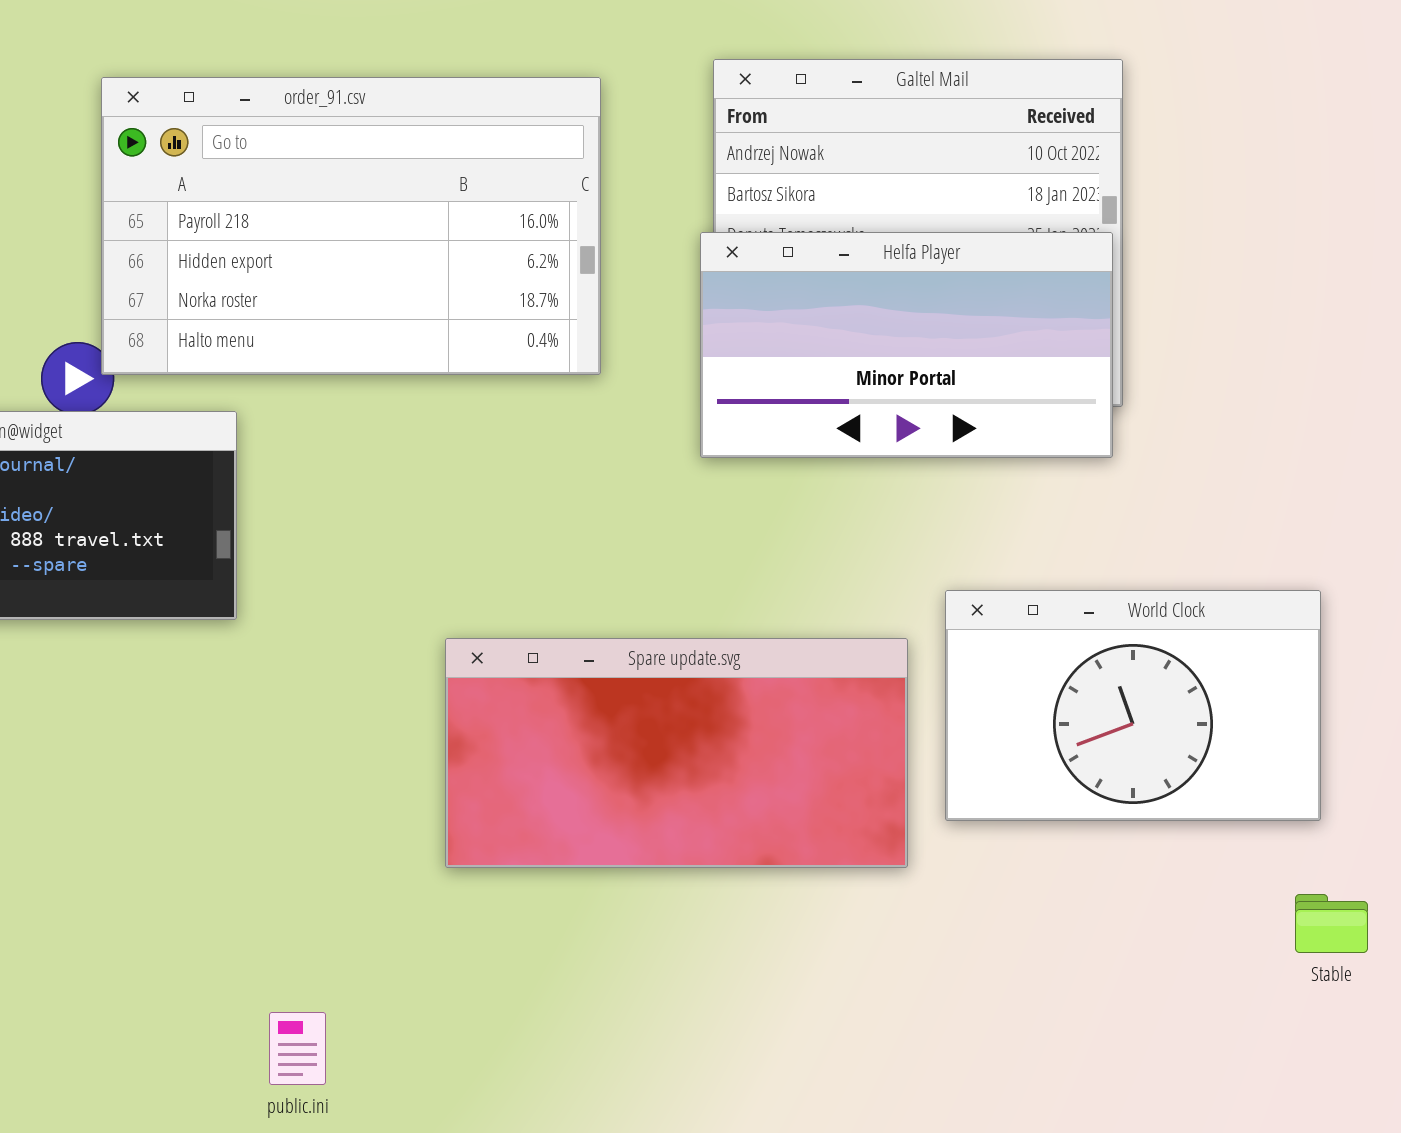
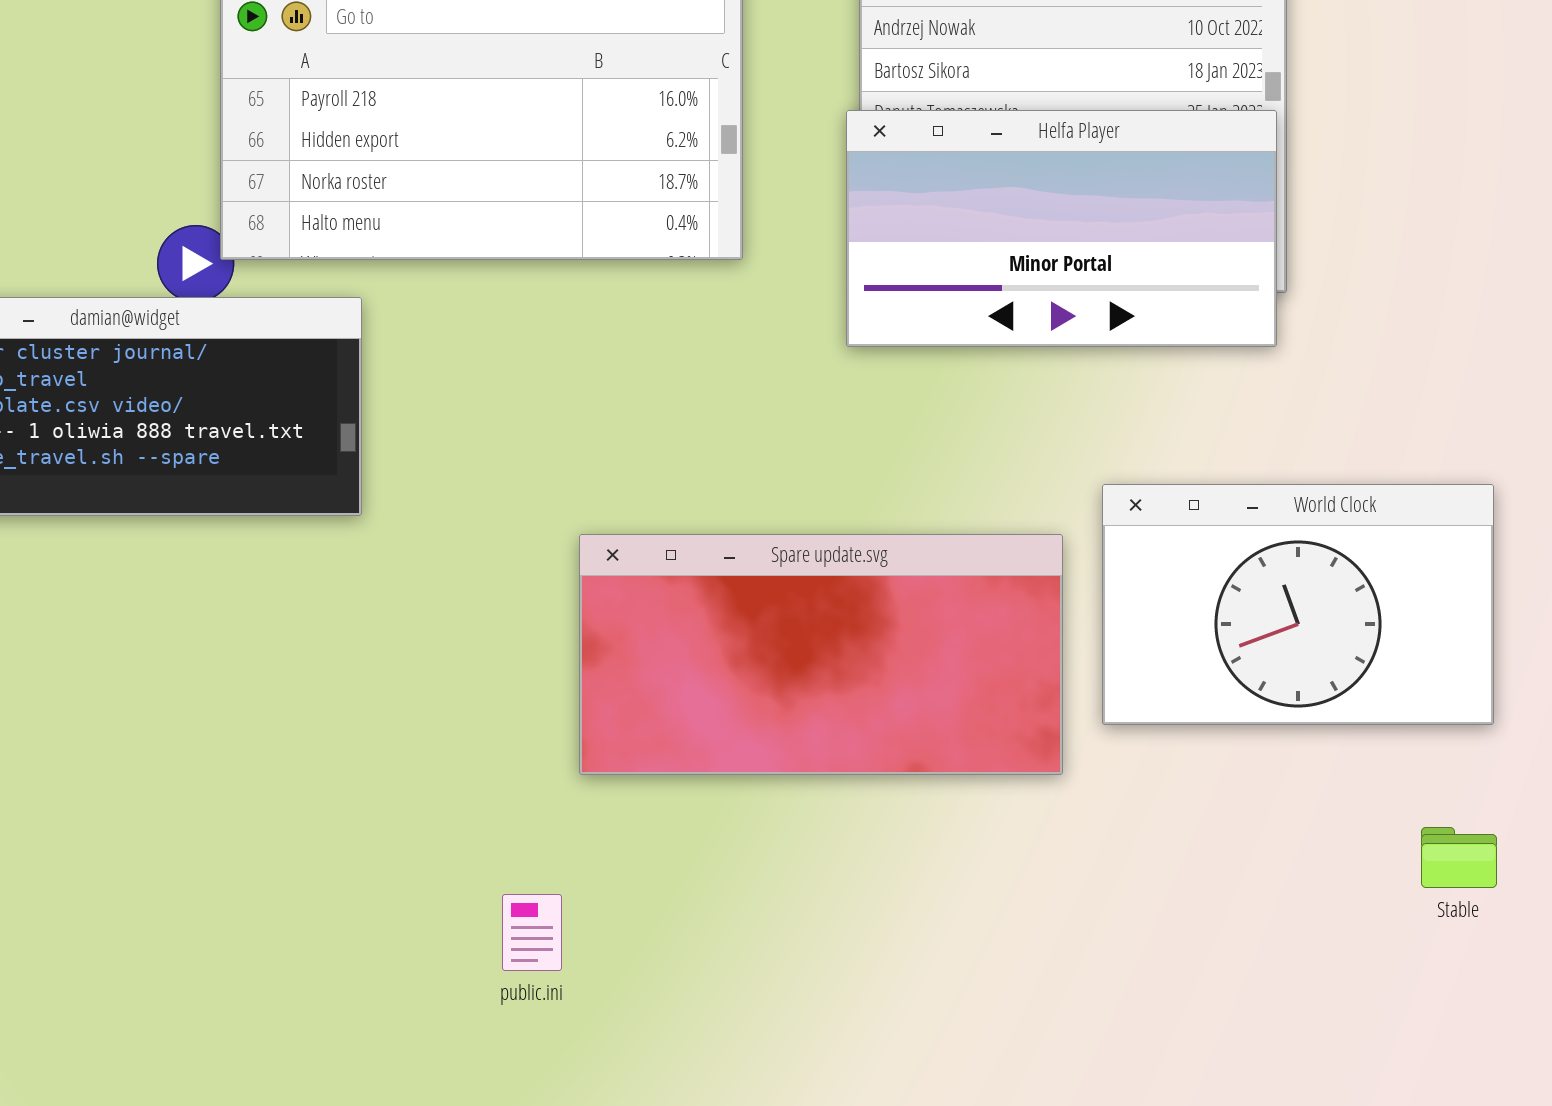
Stable: [1295,894,1368,953] -> [1421,827,1497,888], moved
public.ini: [269,1012,326,1085] -> [502,894,562,971], moved

